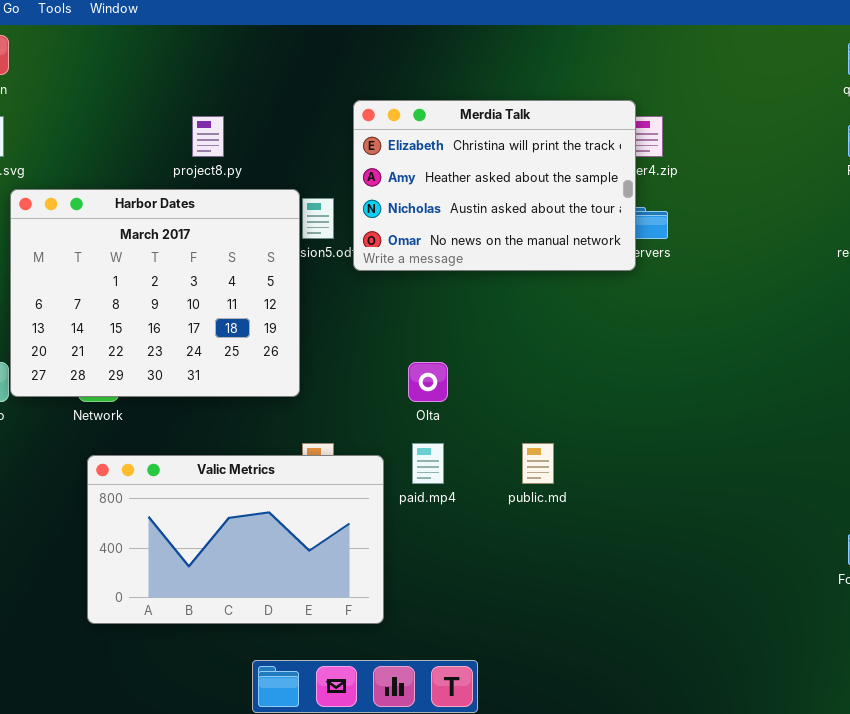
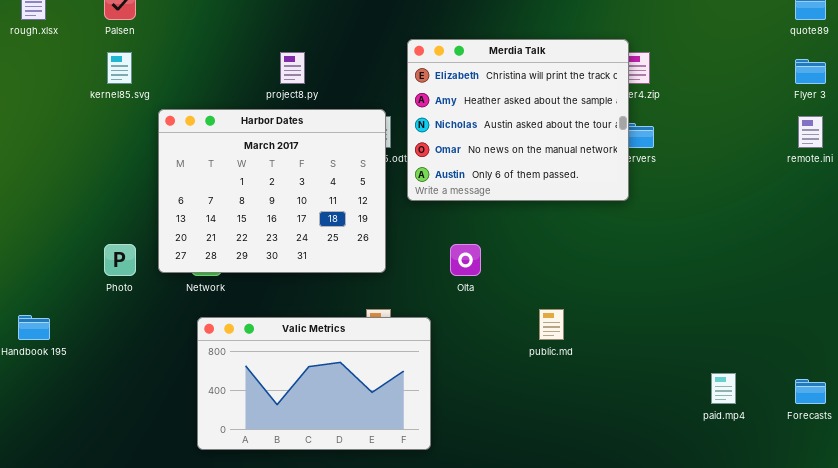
Merdia Talk: [353,100,636,271] -> [407,39,629,201], resized
Harbor Dates: [10,189,300,397] -> [158,109,386,273], moved
paid.mp4: [412,443,444,484] -> [711,373,736,404], moved

